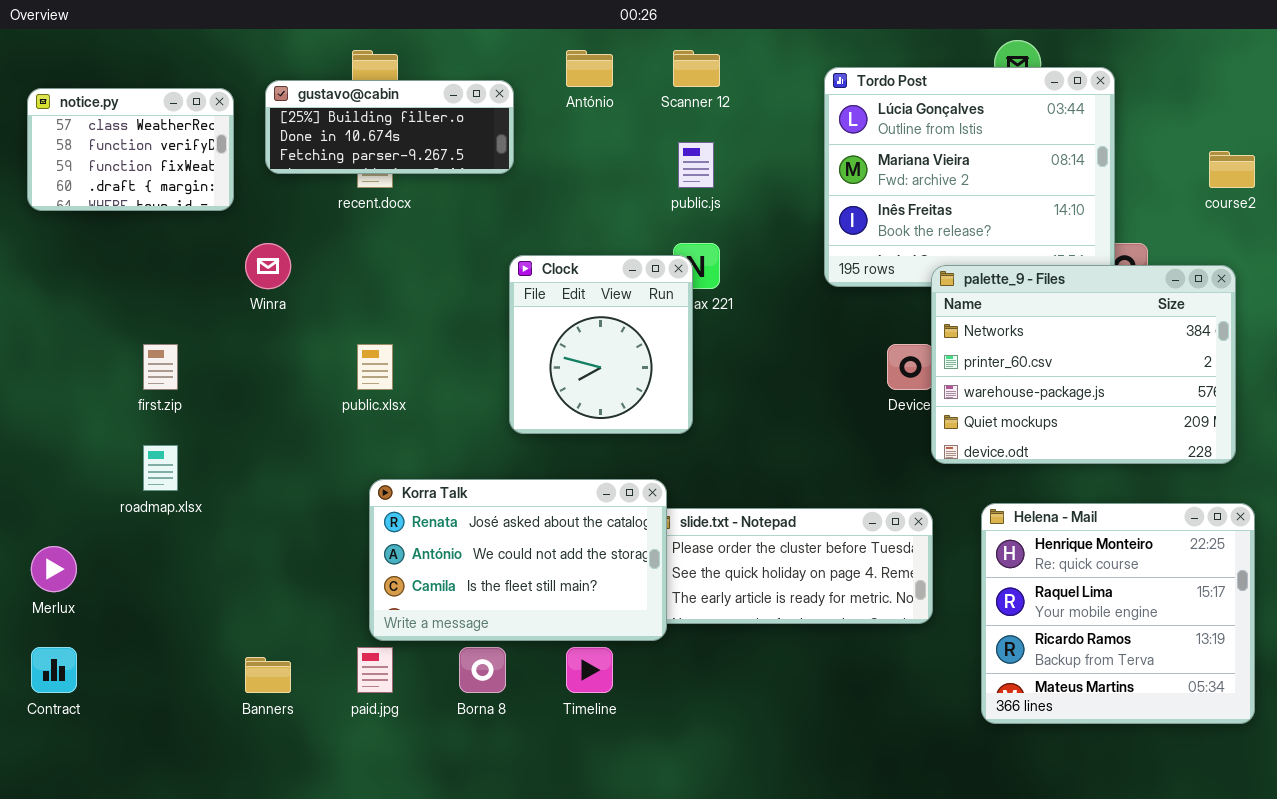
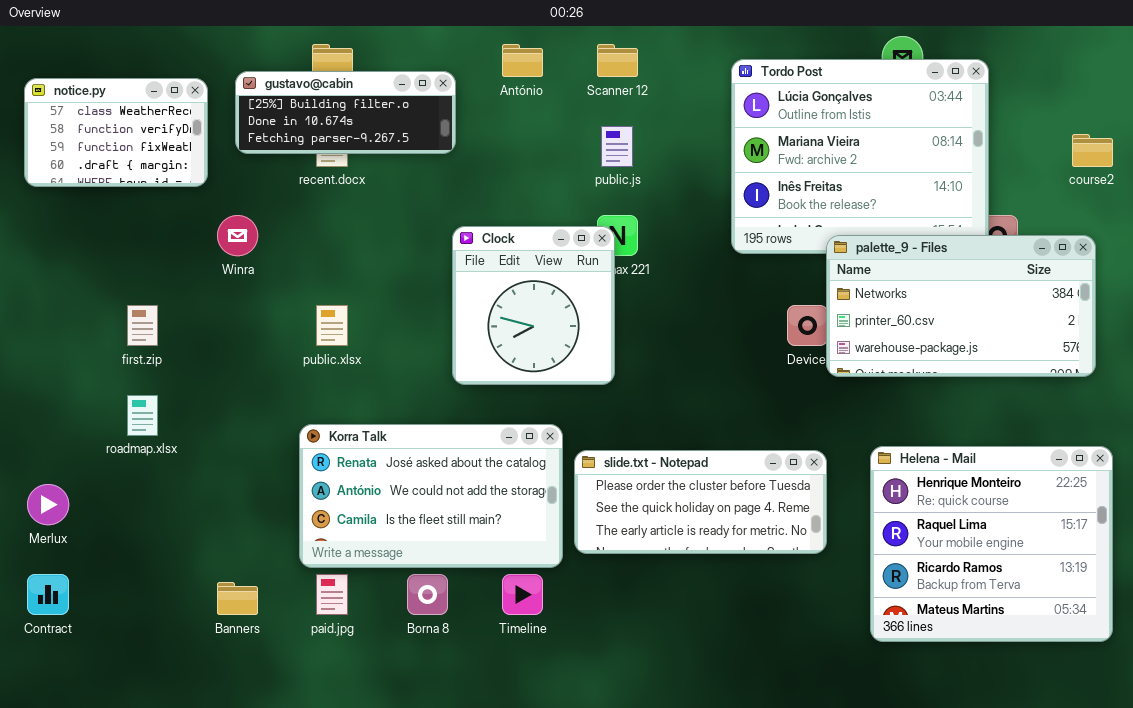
palette_9 - Files: [931,265,1236,464] -> [826,235,1096,377], resized
Korra Talk: [369,479,667,641] -> [299,424,563,568], moved

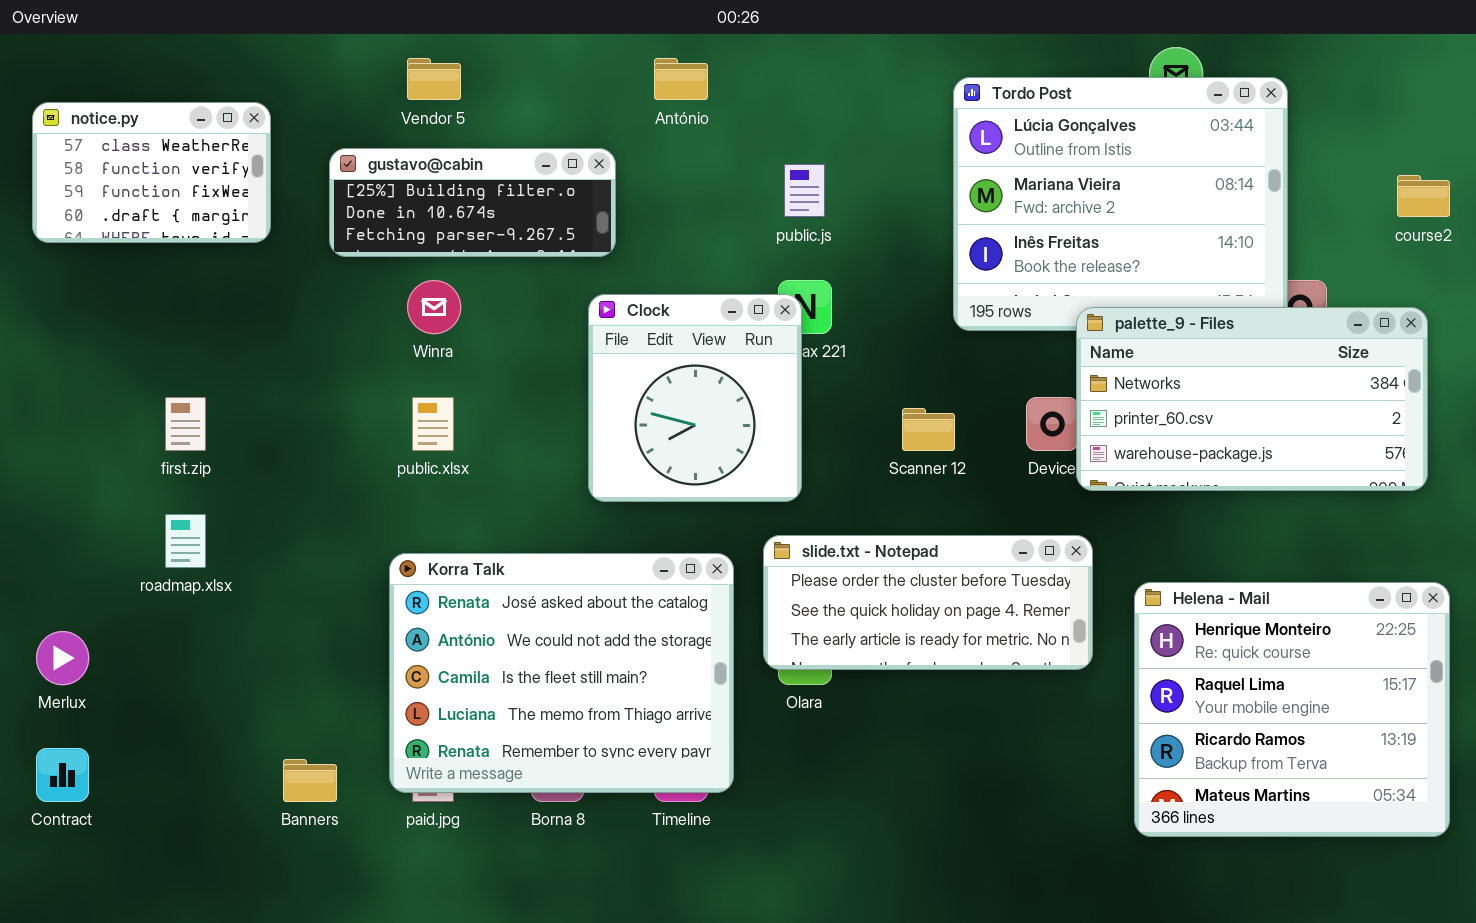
Scanner 12: [597,44,638,77] -> [902,408,955,451], moved
gustavo@cabin: [235,71,456,154] -> [329,148,616,257], moved
Winra: [217,215,258,256] -> [407,280,461,334], moved
Korra Talk: [299,424,563,568] -> [389,553,734,793], resized
slide.txt - Notepad: [574,450,827,554] -> [763,535,1093,670], moved

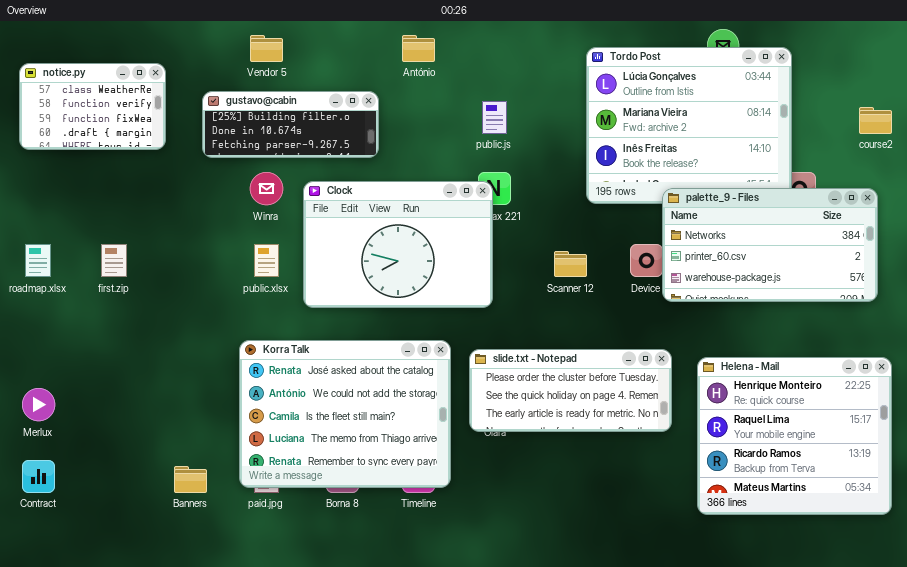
Clock: [588,294,802,502] -> [303,181,493,308], resized
roadmap.xlsx: [165,514,206,568] -> [25,244,51,277], moved
slide.txt - Notepad: [763,535,1093,670] -> [469,349,672,432], moved

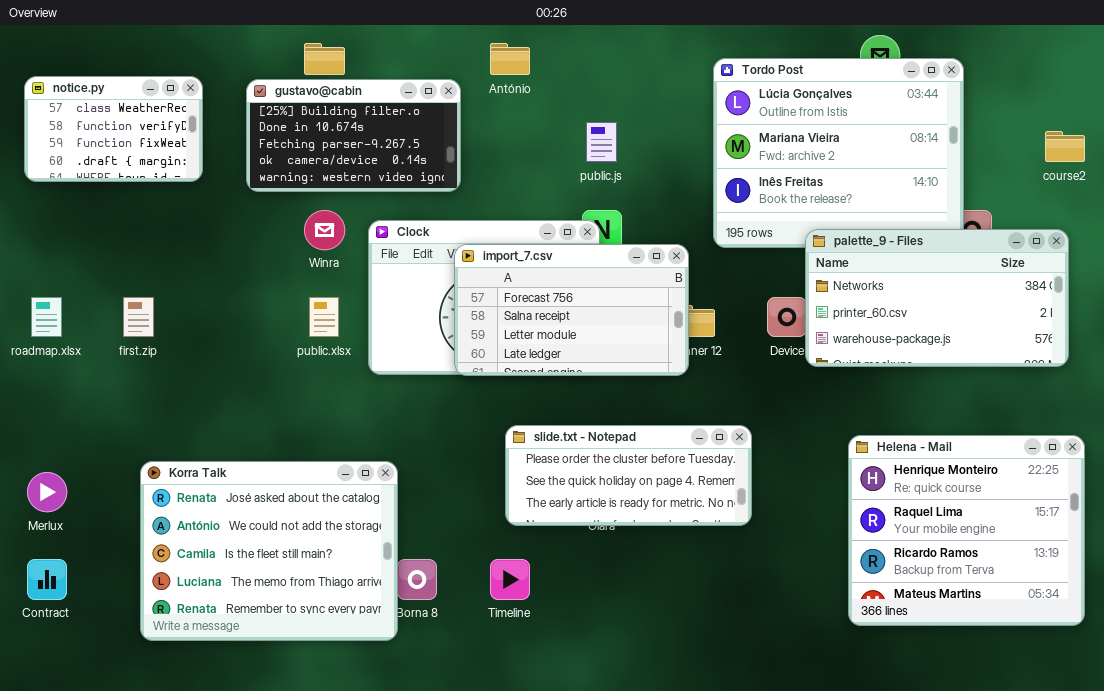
gustavo@cabin: [202,91,379,158] -> [246,79,461,192], resized
import_7.csv: none -> [454,244,689,376], opened
Korra Talk: [239,340,451,488] -> [140,461,398,641], moved
slide.txt - Notepad: [469,349,672,432] -> [505,425,752,526], moved

